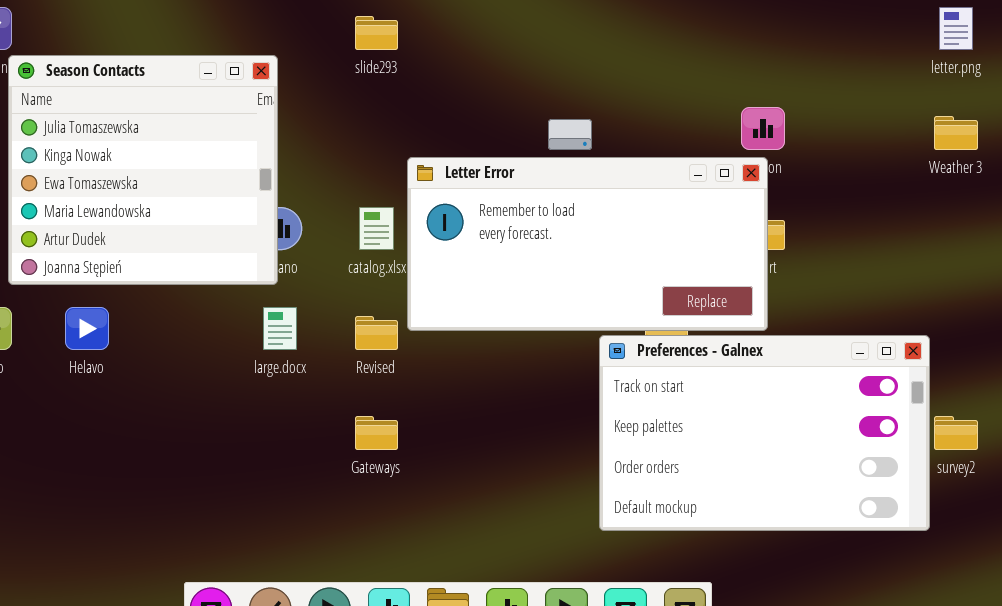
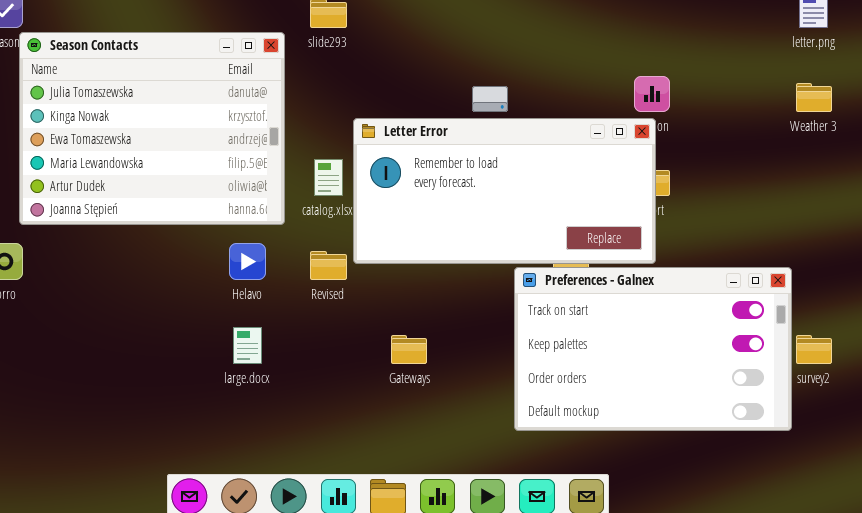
Season Contacts: [8,55,278,285] -> [19,32,285,225], resized
Helavo: [65,307,109,350] -> [229,243,266,280], moved
large.docx: [263,307,297,350] -> [233,327,262,364], moved
Gateways: [355,416,398,450] -> [391,335,427,364], moved

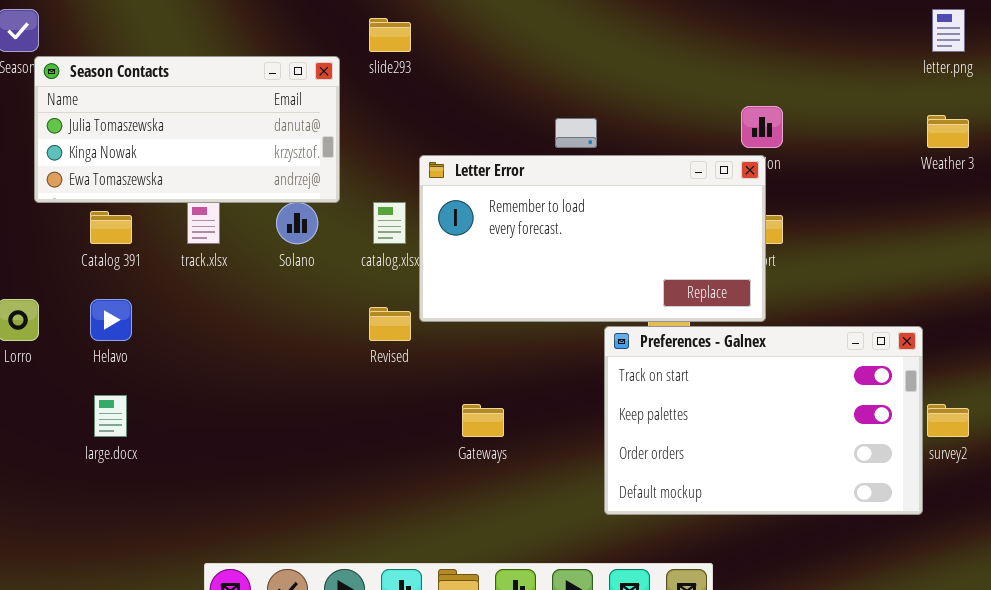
Season Contacts: [19,32,285,225] -> [34,56,340,203], resized
Helavo: [229,243,266,280] -> [90,299,132,341], moved
large.docx: [233,327,262,364] -> [94,395,127,437], moved

